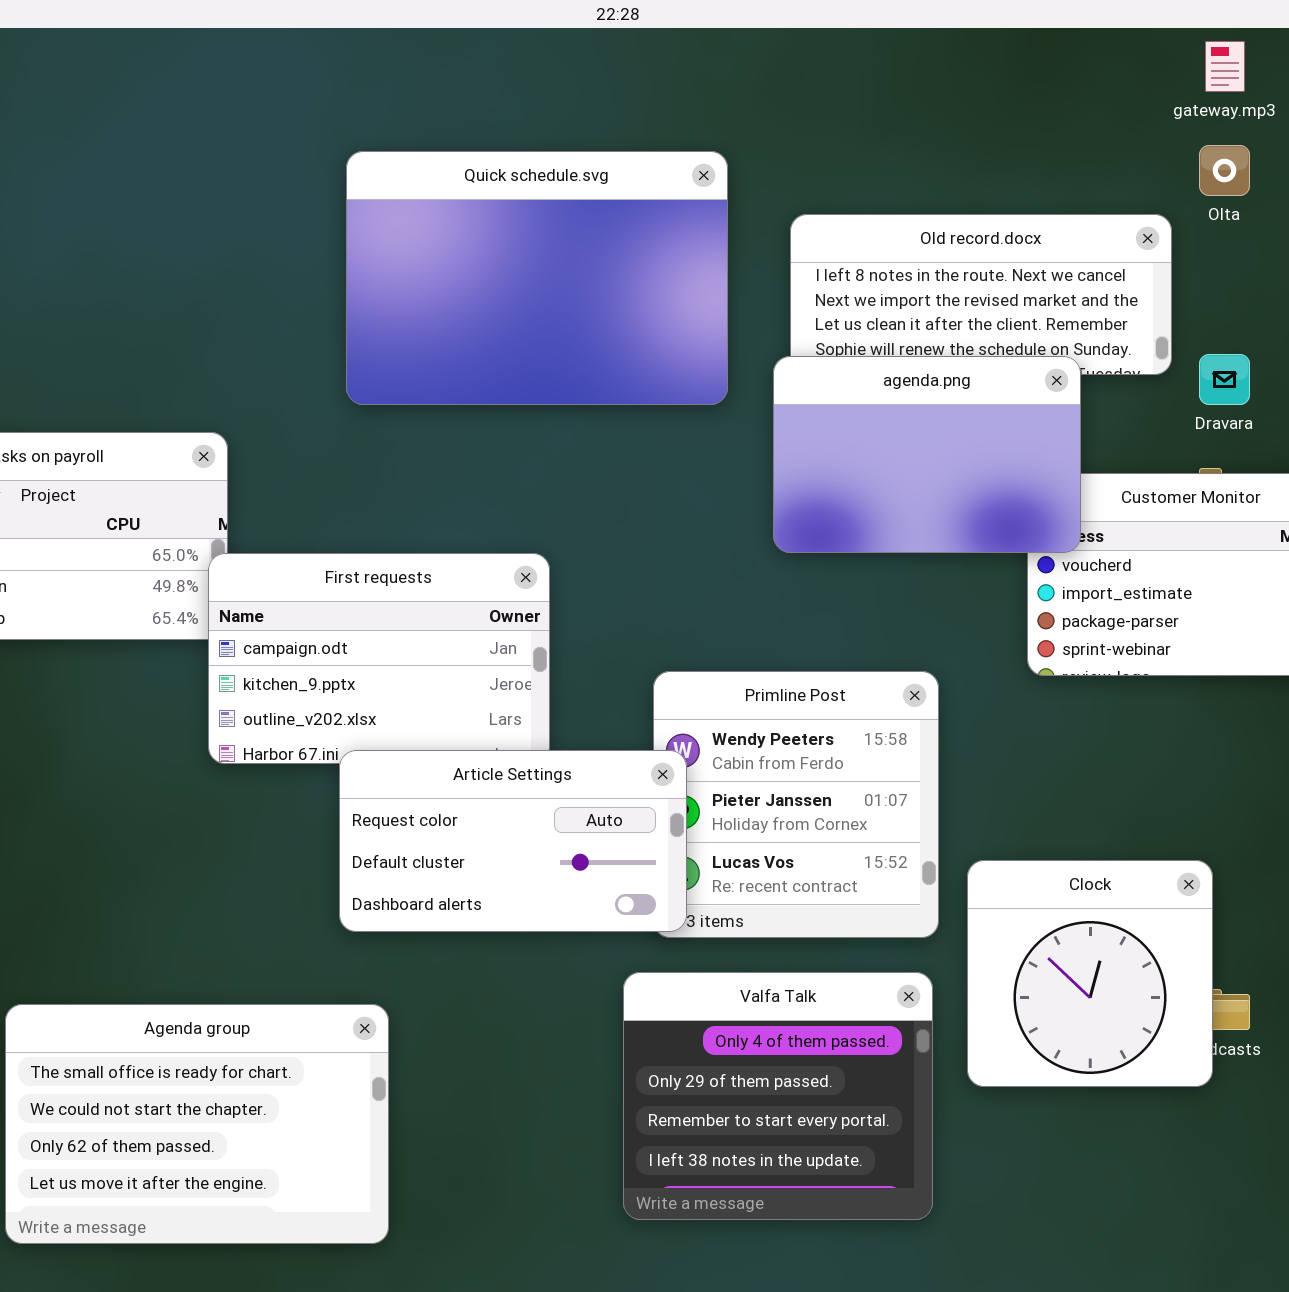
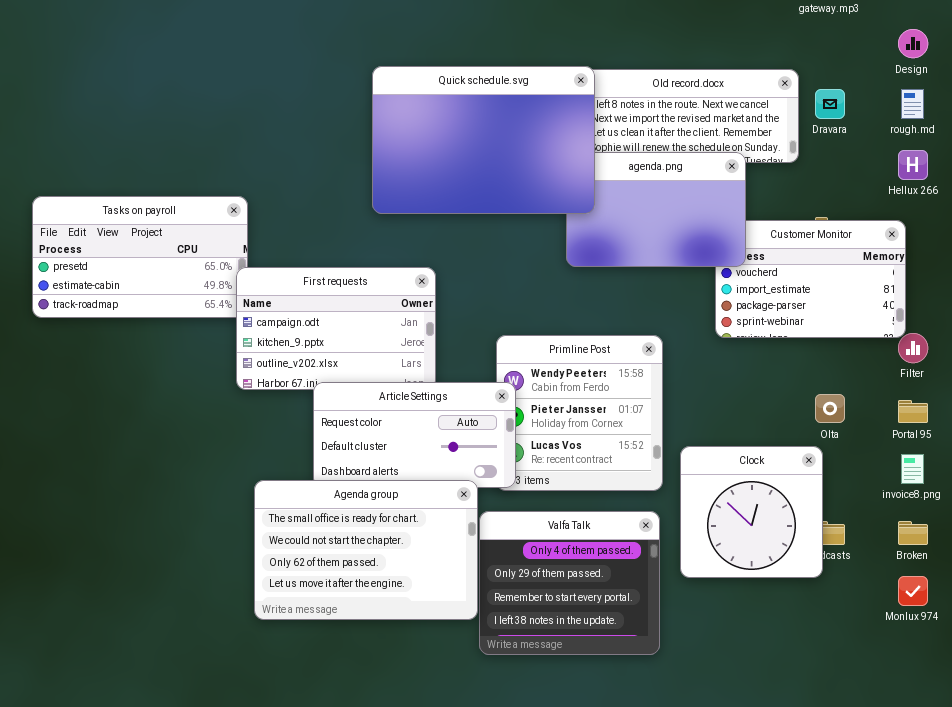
Olta: [1199,145,1250,196] -> [815,394,845,423], moved
Quick schedule.svg: [346,151,728,405] -> [372,66,595,214], moved
Dravara: [1199,354,1250,405] -> [815,89,845,119], moved
Agenda group: [5,1004,389,1244] -> [254,480,478,620], moved

